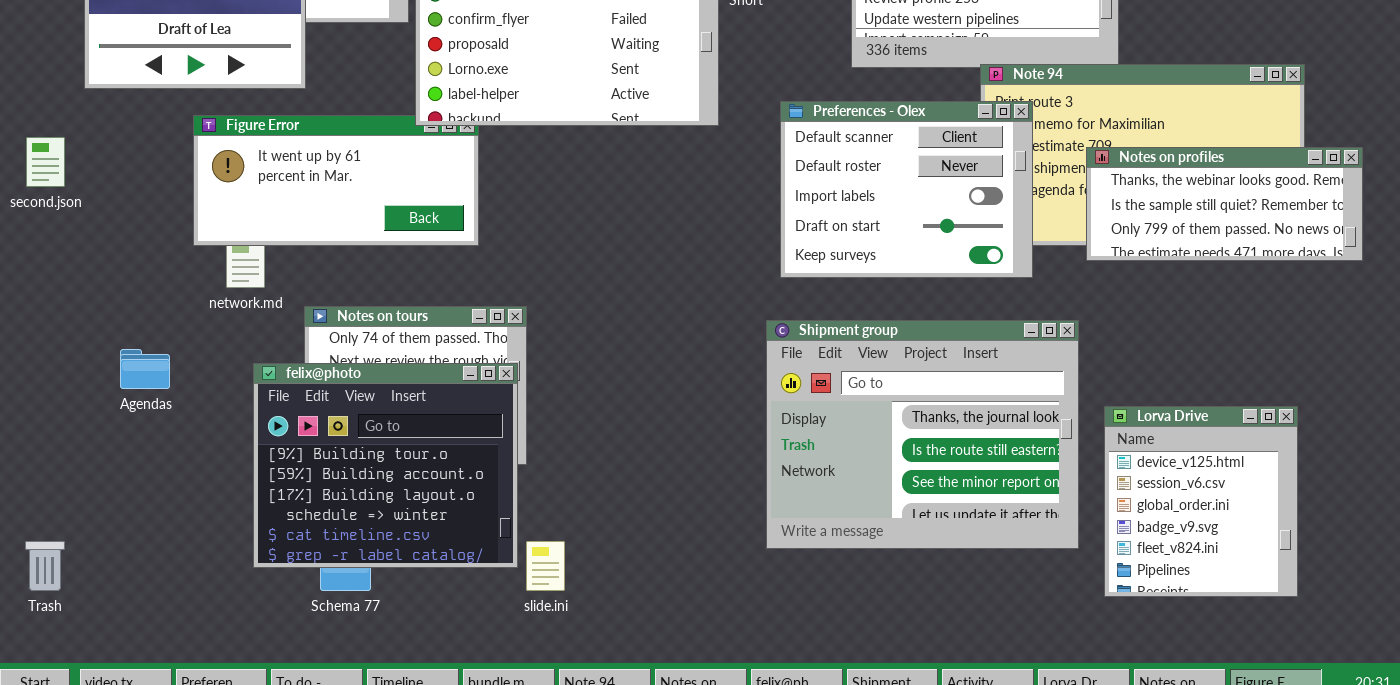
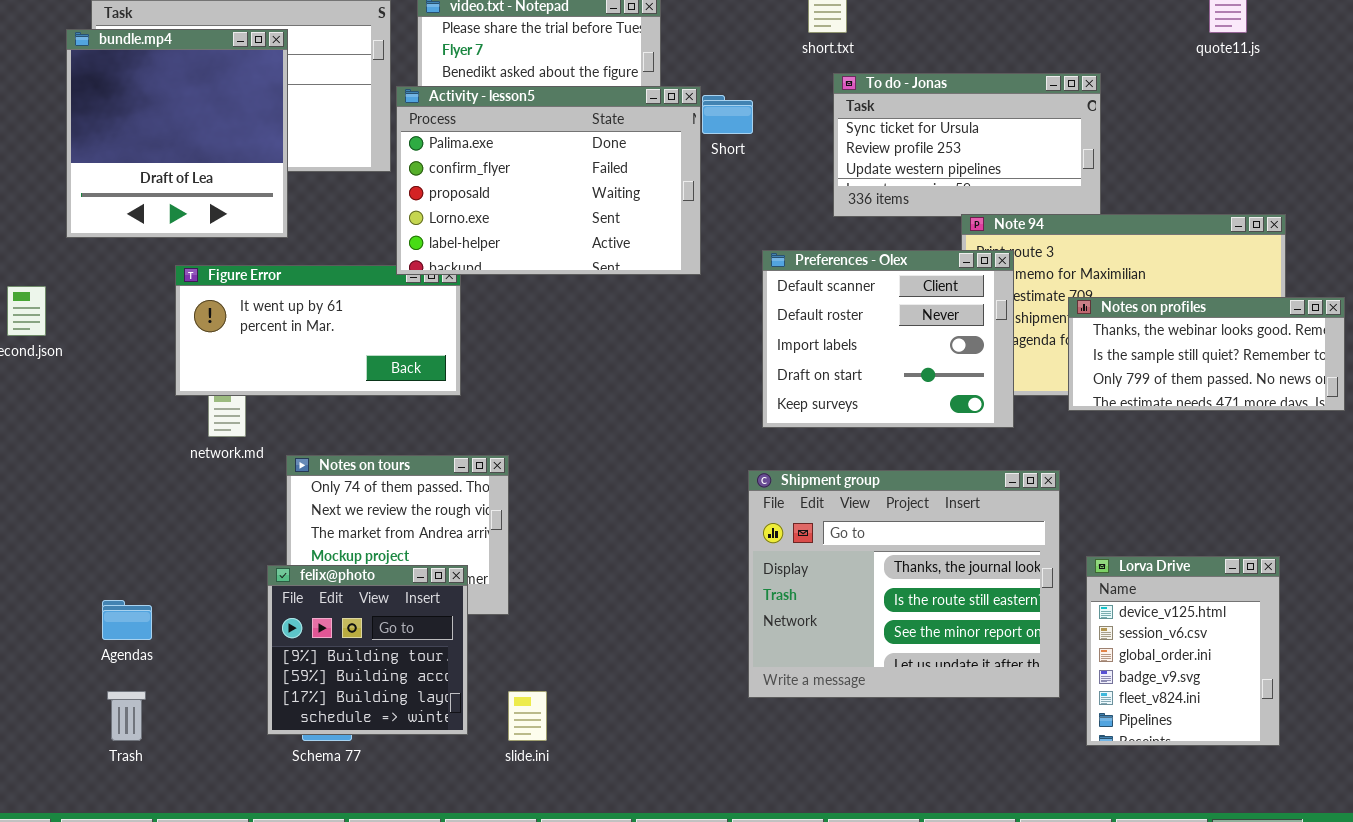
Agendas: [120,349,170,389] -> [102,600,152,640], moved
felix@photo: [253,363,518,568] -> [267,565,468,735], moved, resized
Trash: [25,541,65,591] -> [107,691,146,741], moved

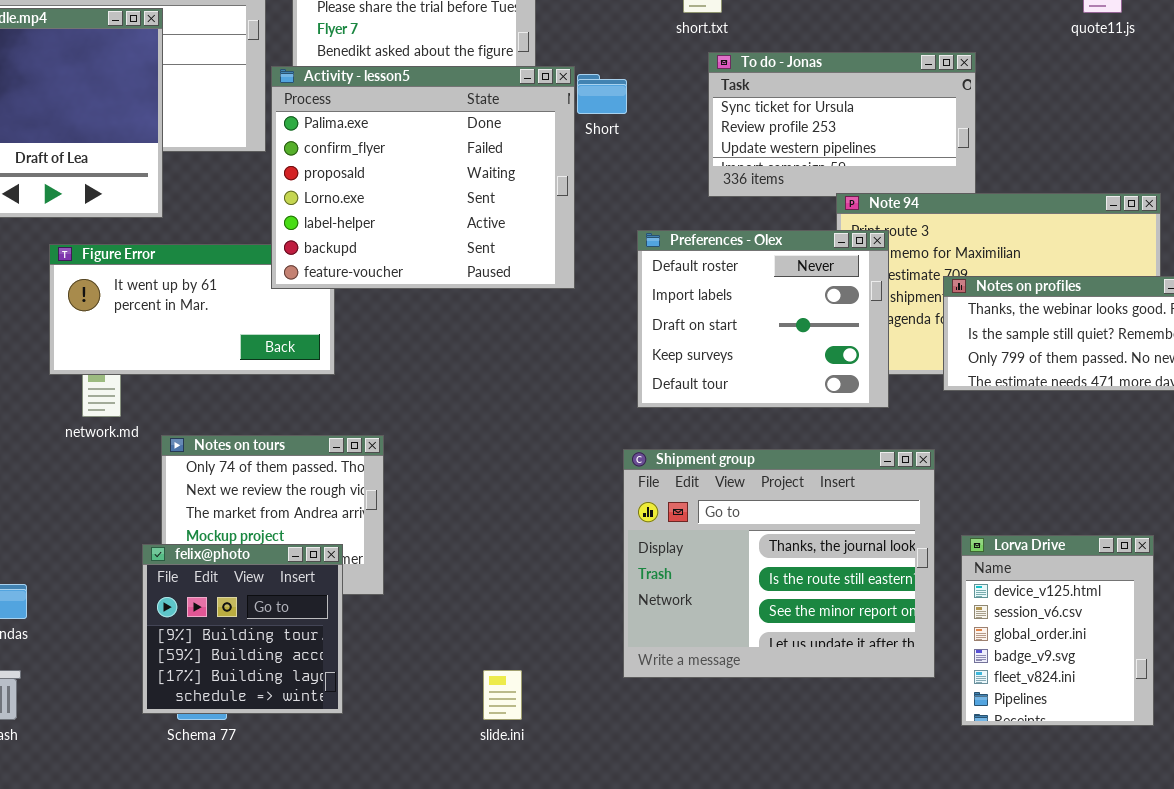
Activity - lesson5: [396,86,701,275] -> [271,66,575,289], resized
Preferences - Olex: [762,250,1014,428] -> [637,230,889,408], scrolled down 1 row
slide.ini: [508,691,547,741] -> [483,670,522,720], moved

